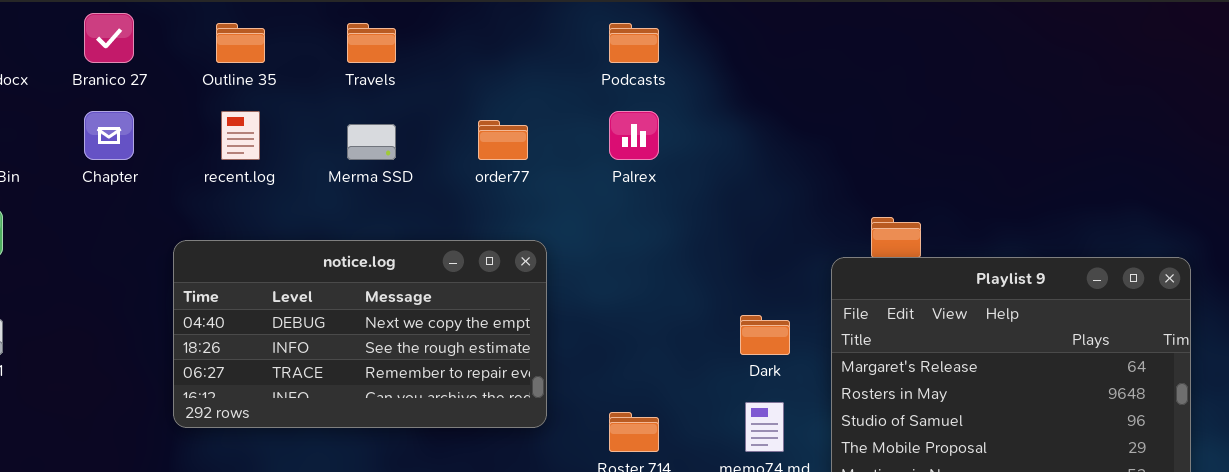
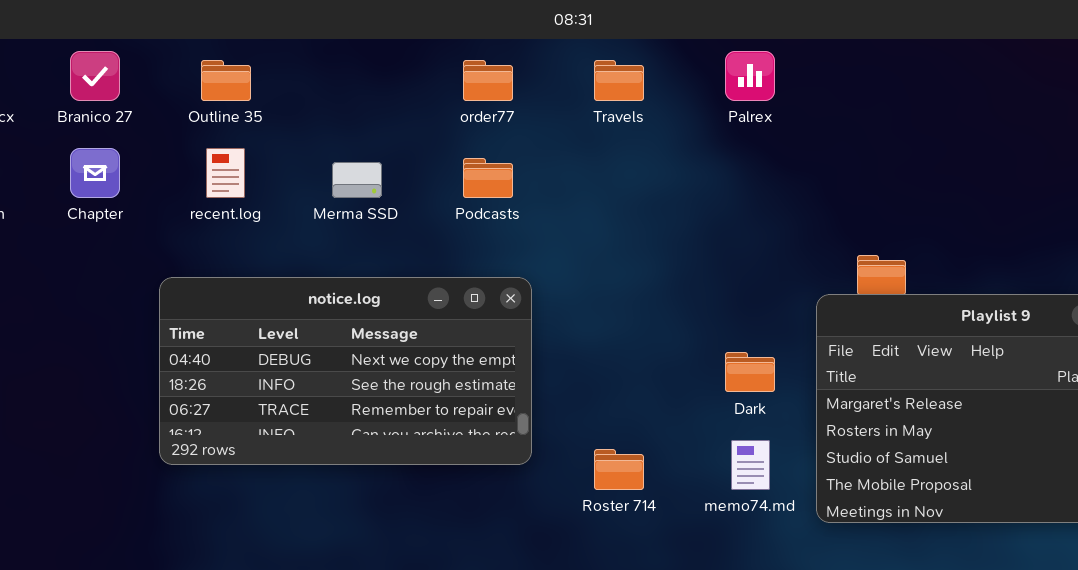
Travels: [347,23,396,63] -> [594,60,644,101], moved
Podcasts: [609,23,659,63] -> [463,158,513,198], moved
Palrex: [609,111,659,160] -> [725,51,775,101], moved
order77: [478,120,528,160] -> [463,60,513,101], moved

